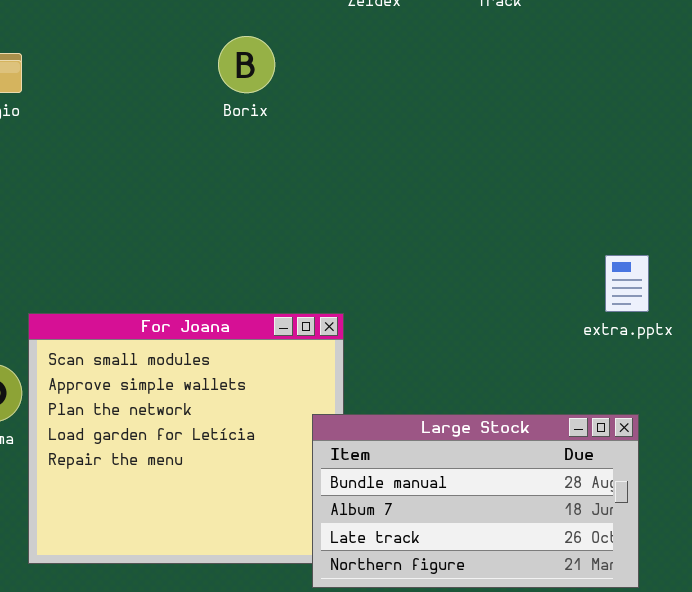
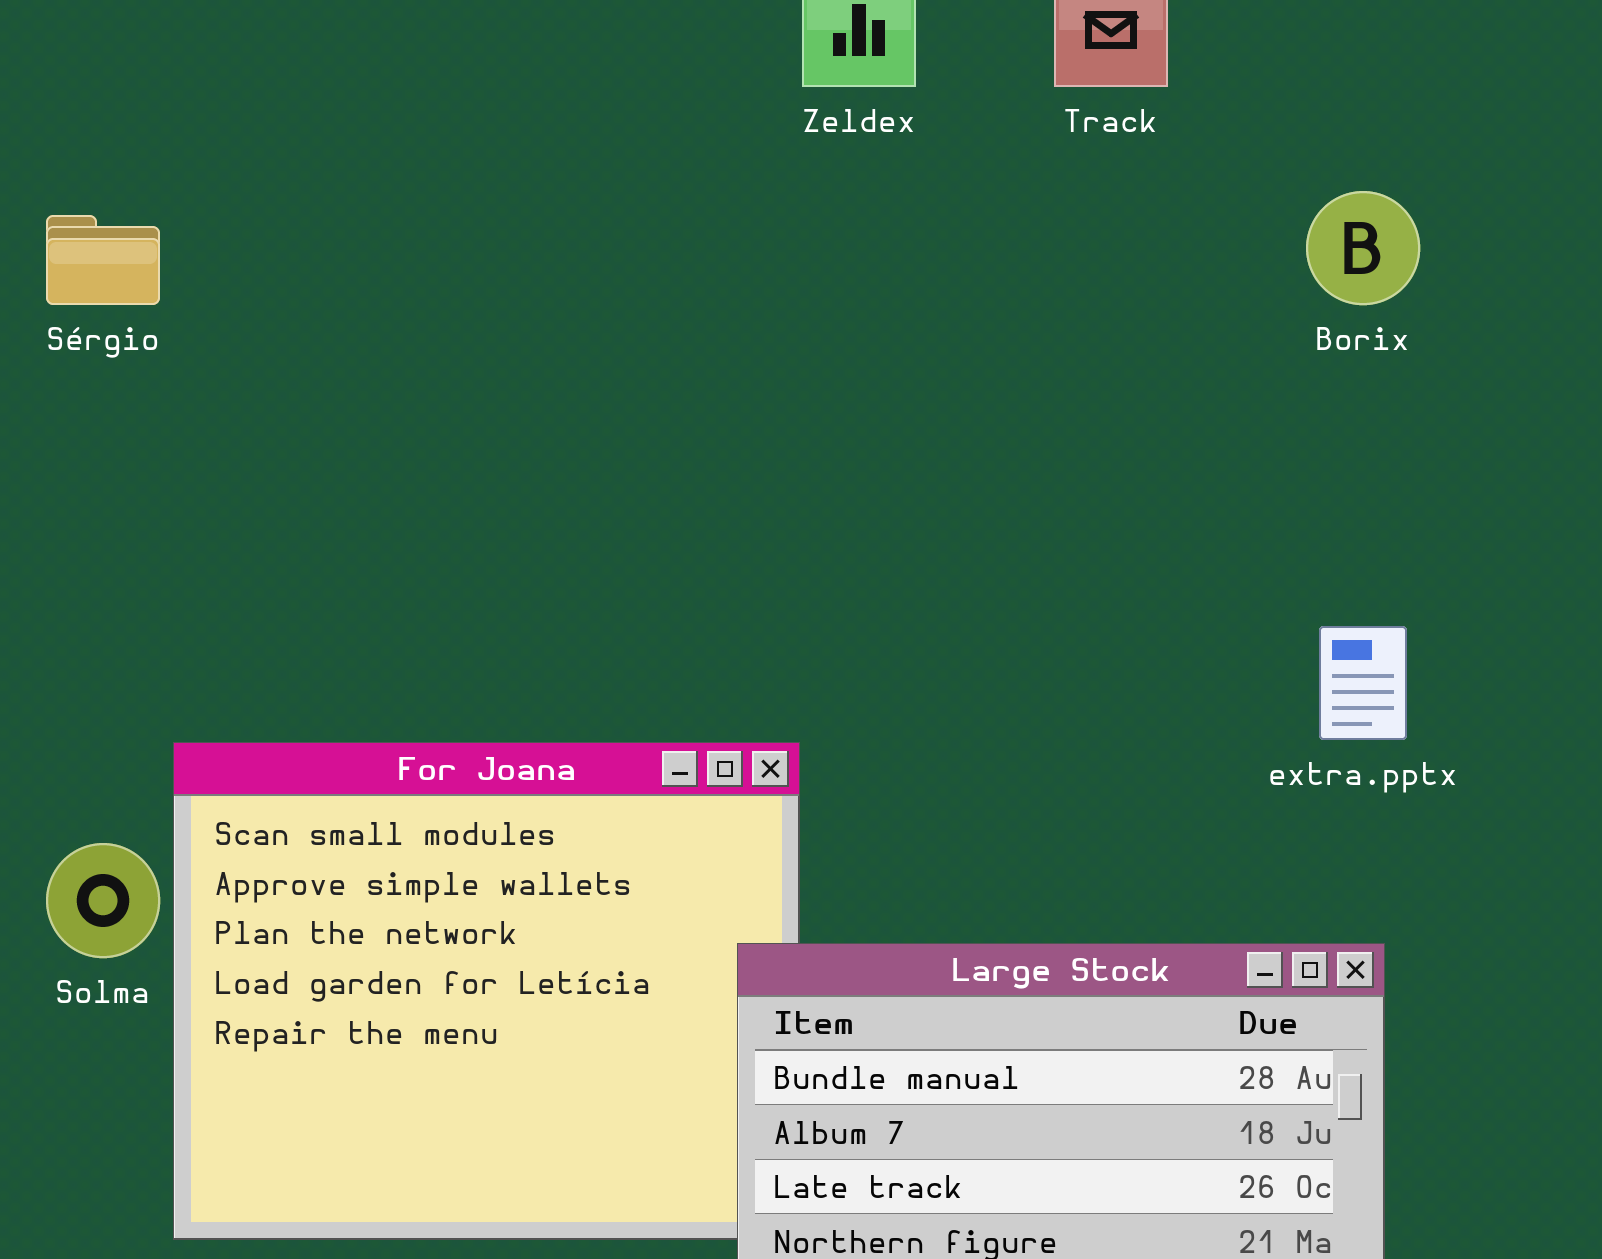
Borix: [218,36,275,93] -> [1306,191,1420,305], moved

